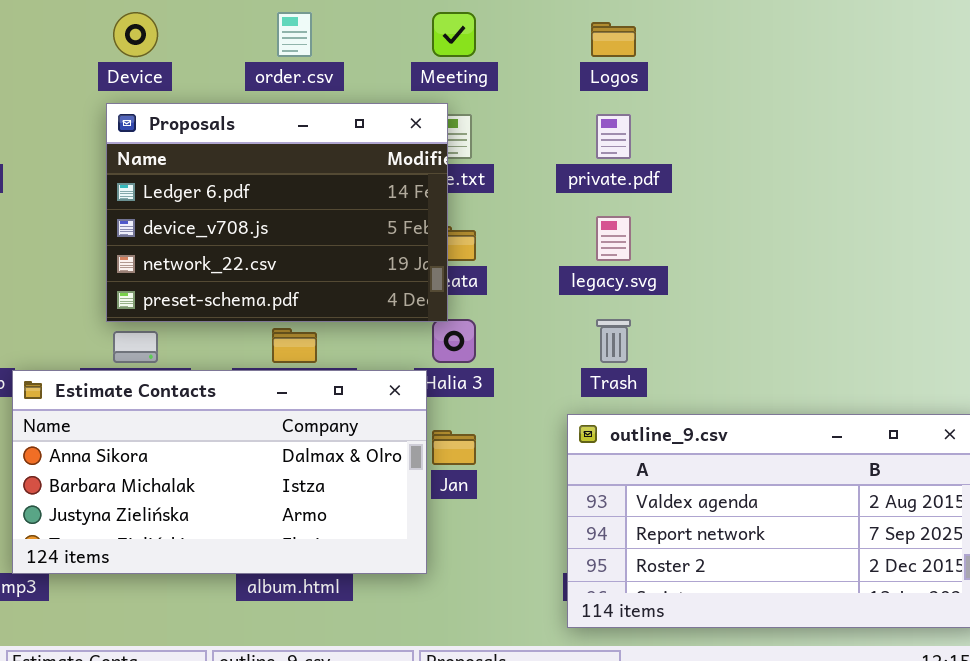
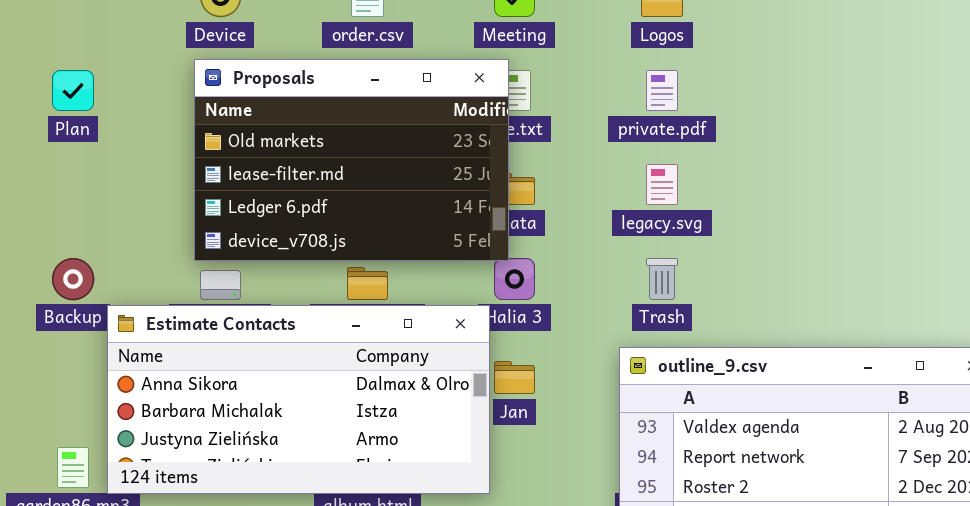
Proposals: [106,103,448,322] -> [194,59,509,261], scrolled up 2 rows

